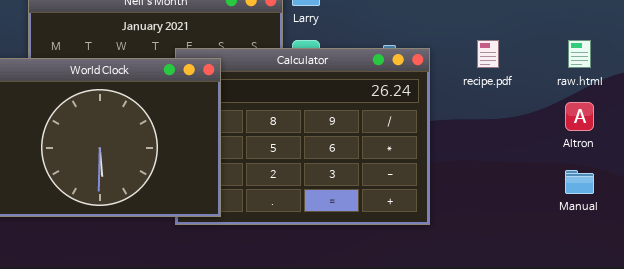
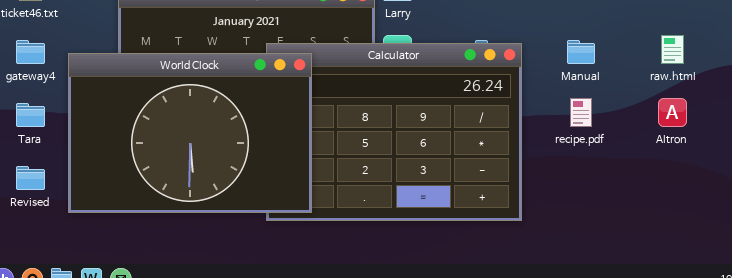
recipe.pdf: [477,40,499,68] -> [570,98,592,127], moved
Manual: [565,170,594,194] -> [567,40,595,64], moved

